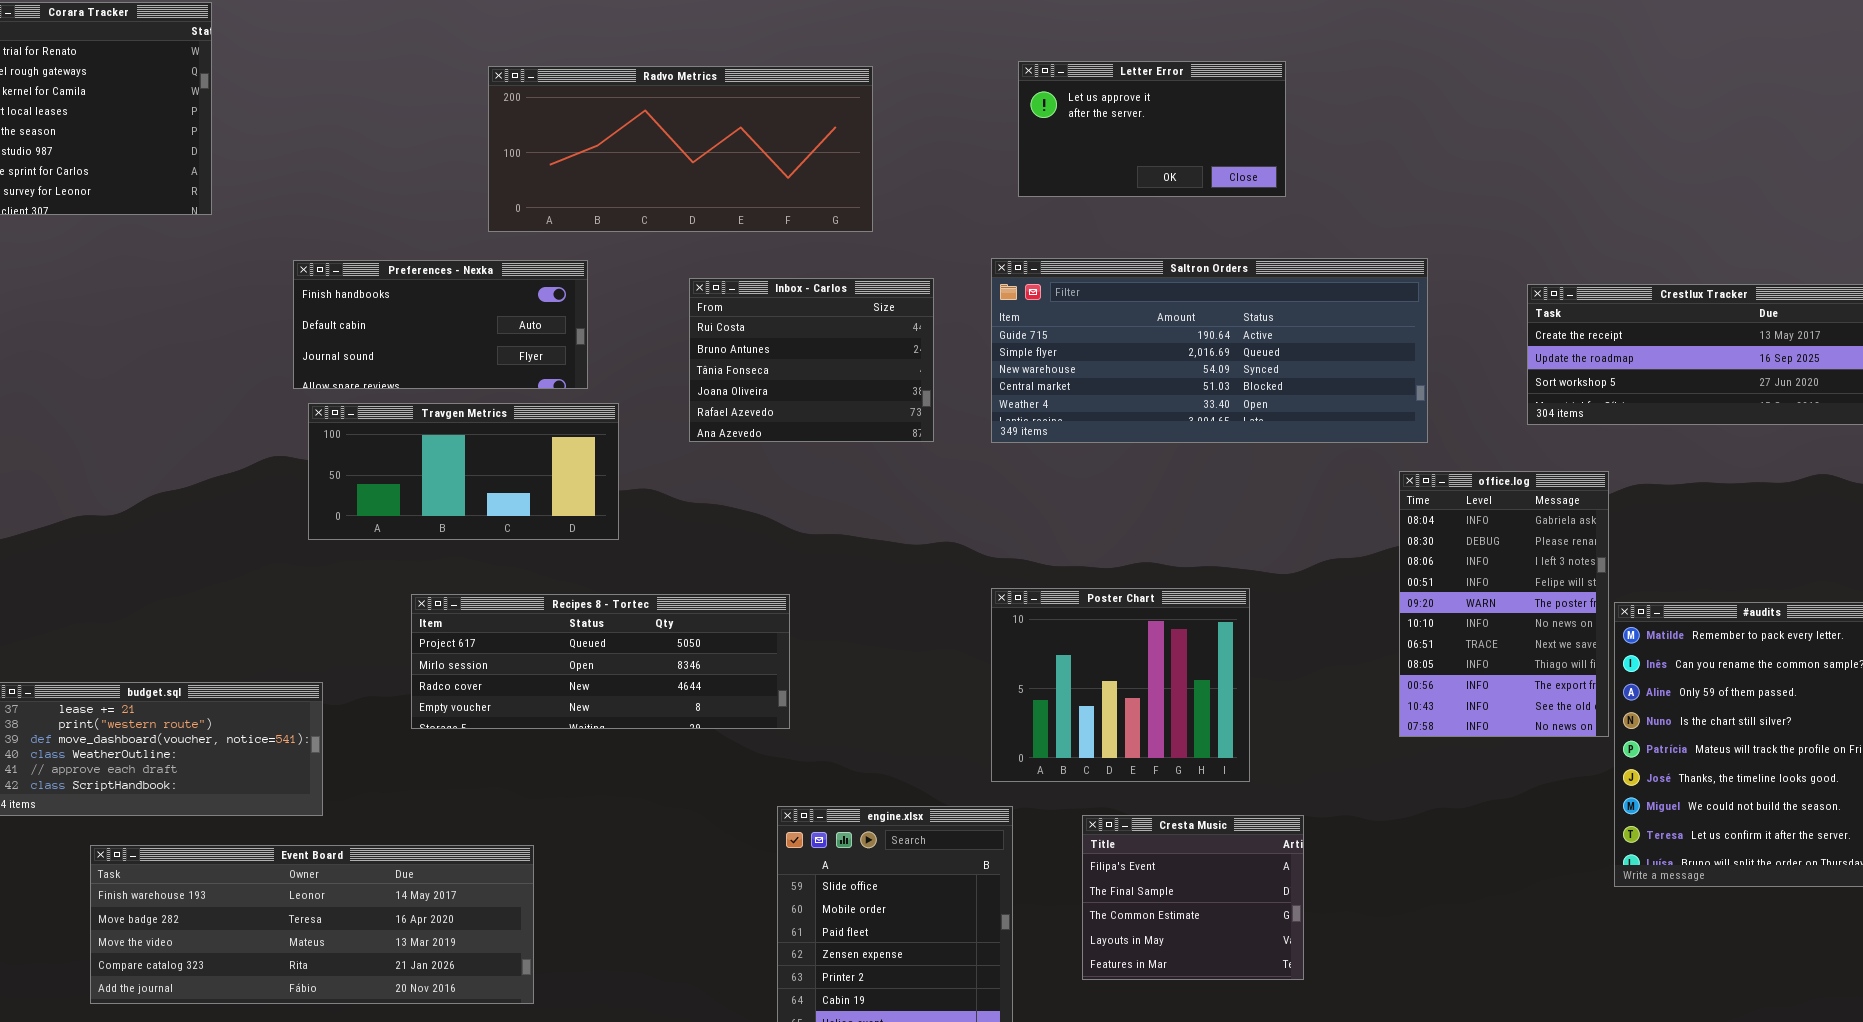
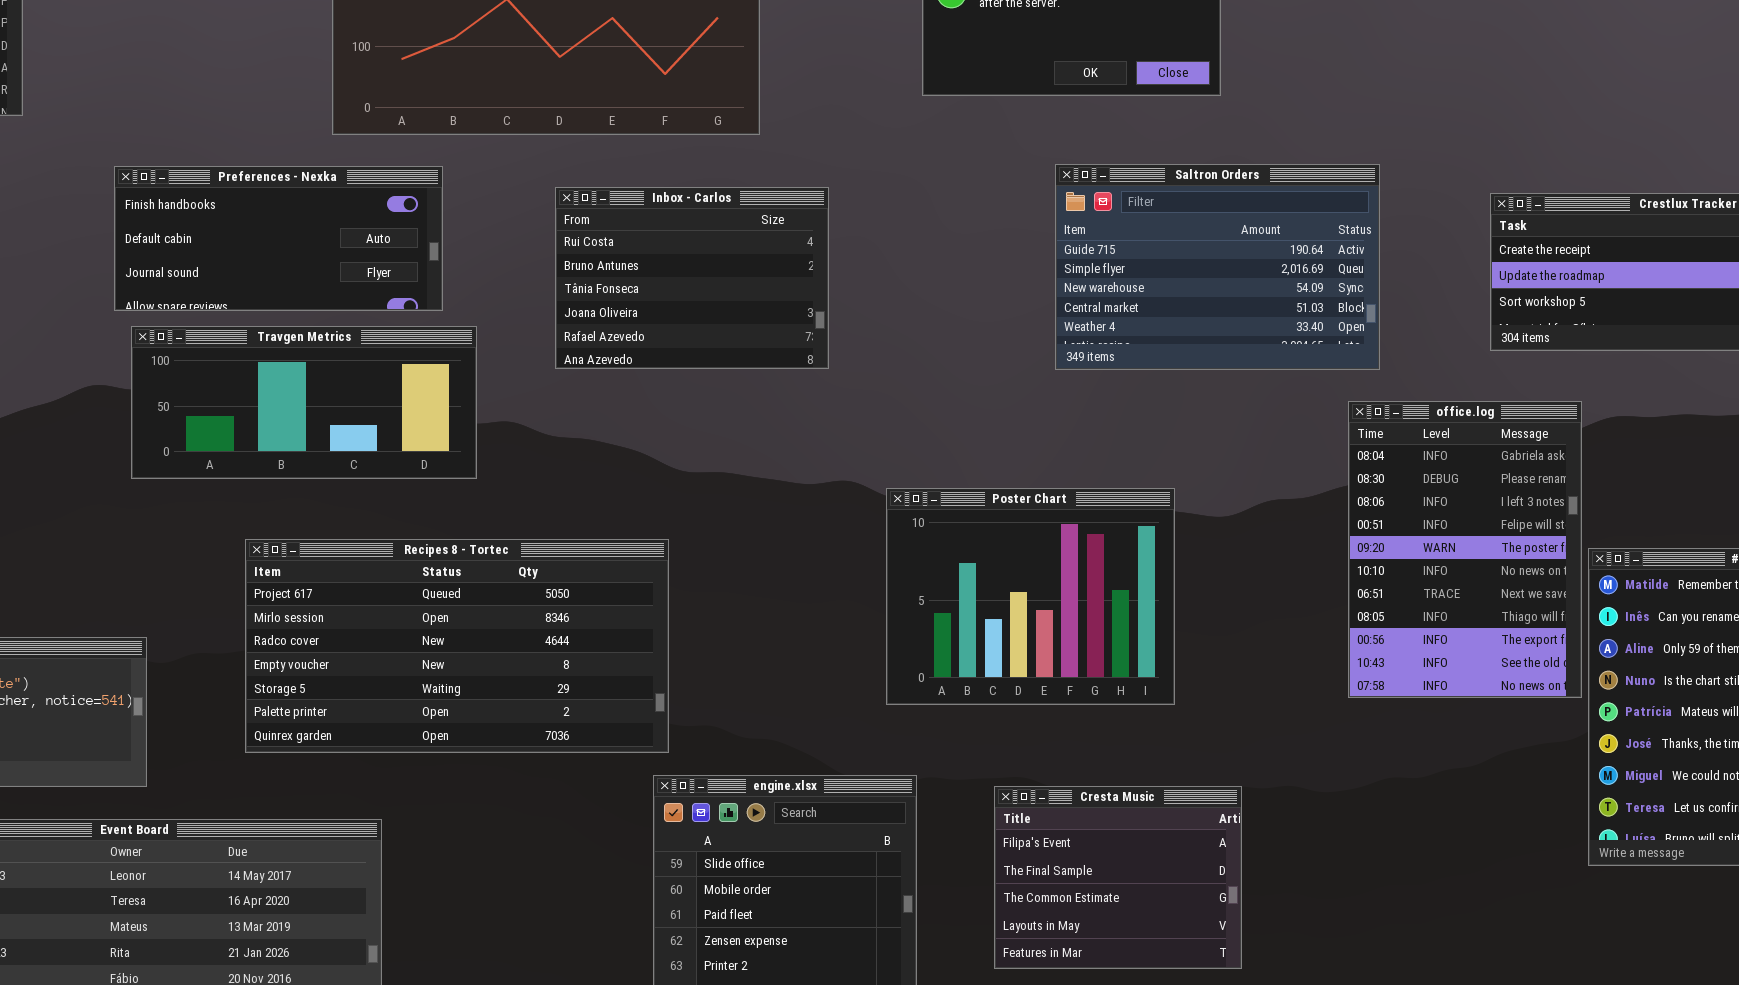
Saltron Orders: [991,258,1428,443] -> [1055,164,1380,370], resized
Poster Chart: [991,588,1250,782] -> [886,488,1175,705], moved
Recipes 8 - Tortec: [411,594,790,729] -> [245,539,669,753], resized

